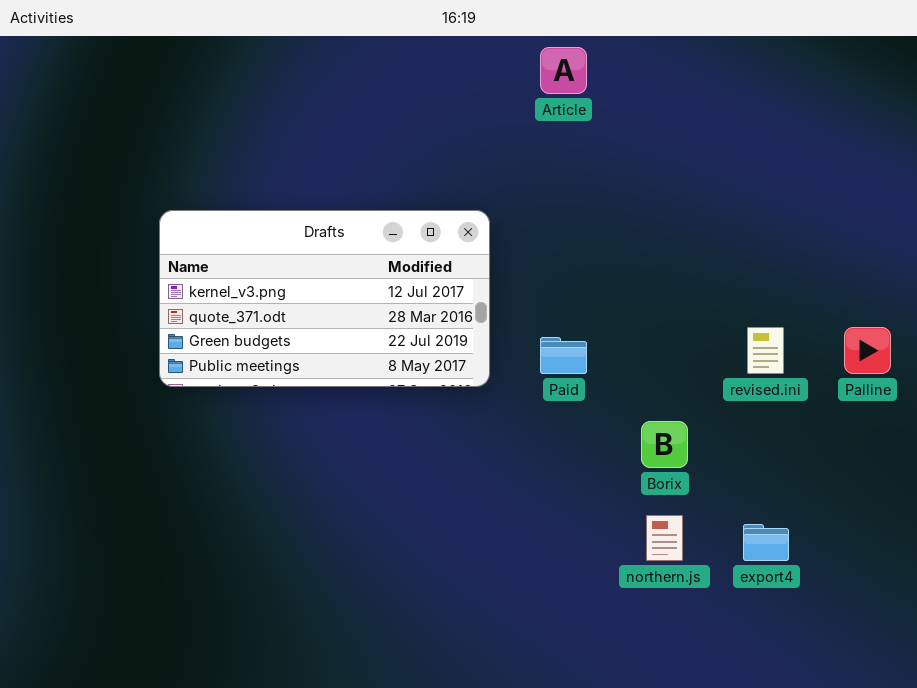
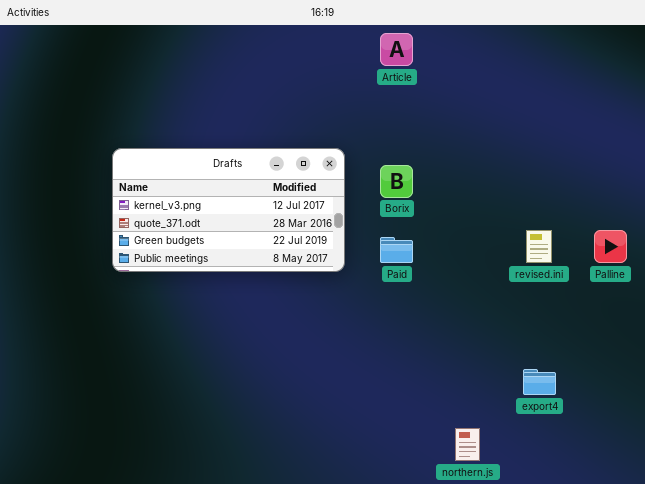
Borix: [641,421,688,468] -> [380,165,413,198], moved
northern.js: [646,515,683,561] -> [455,428,480,461], moved

